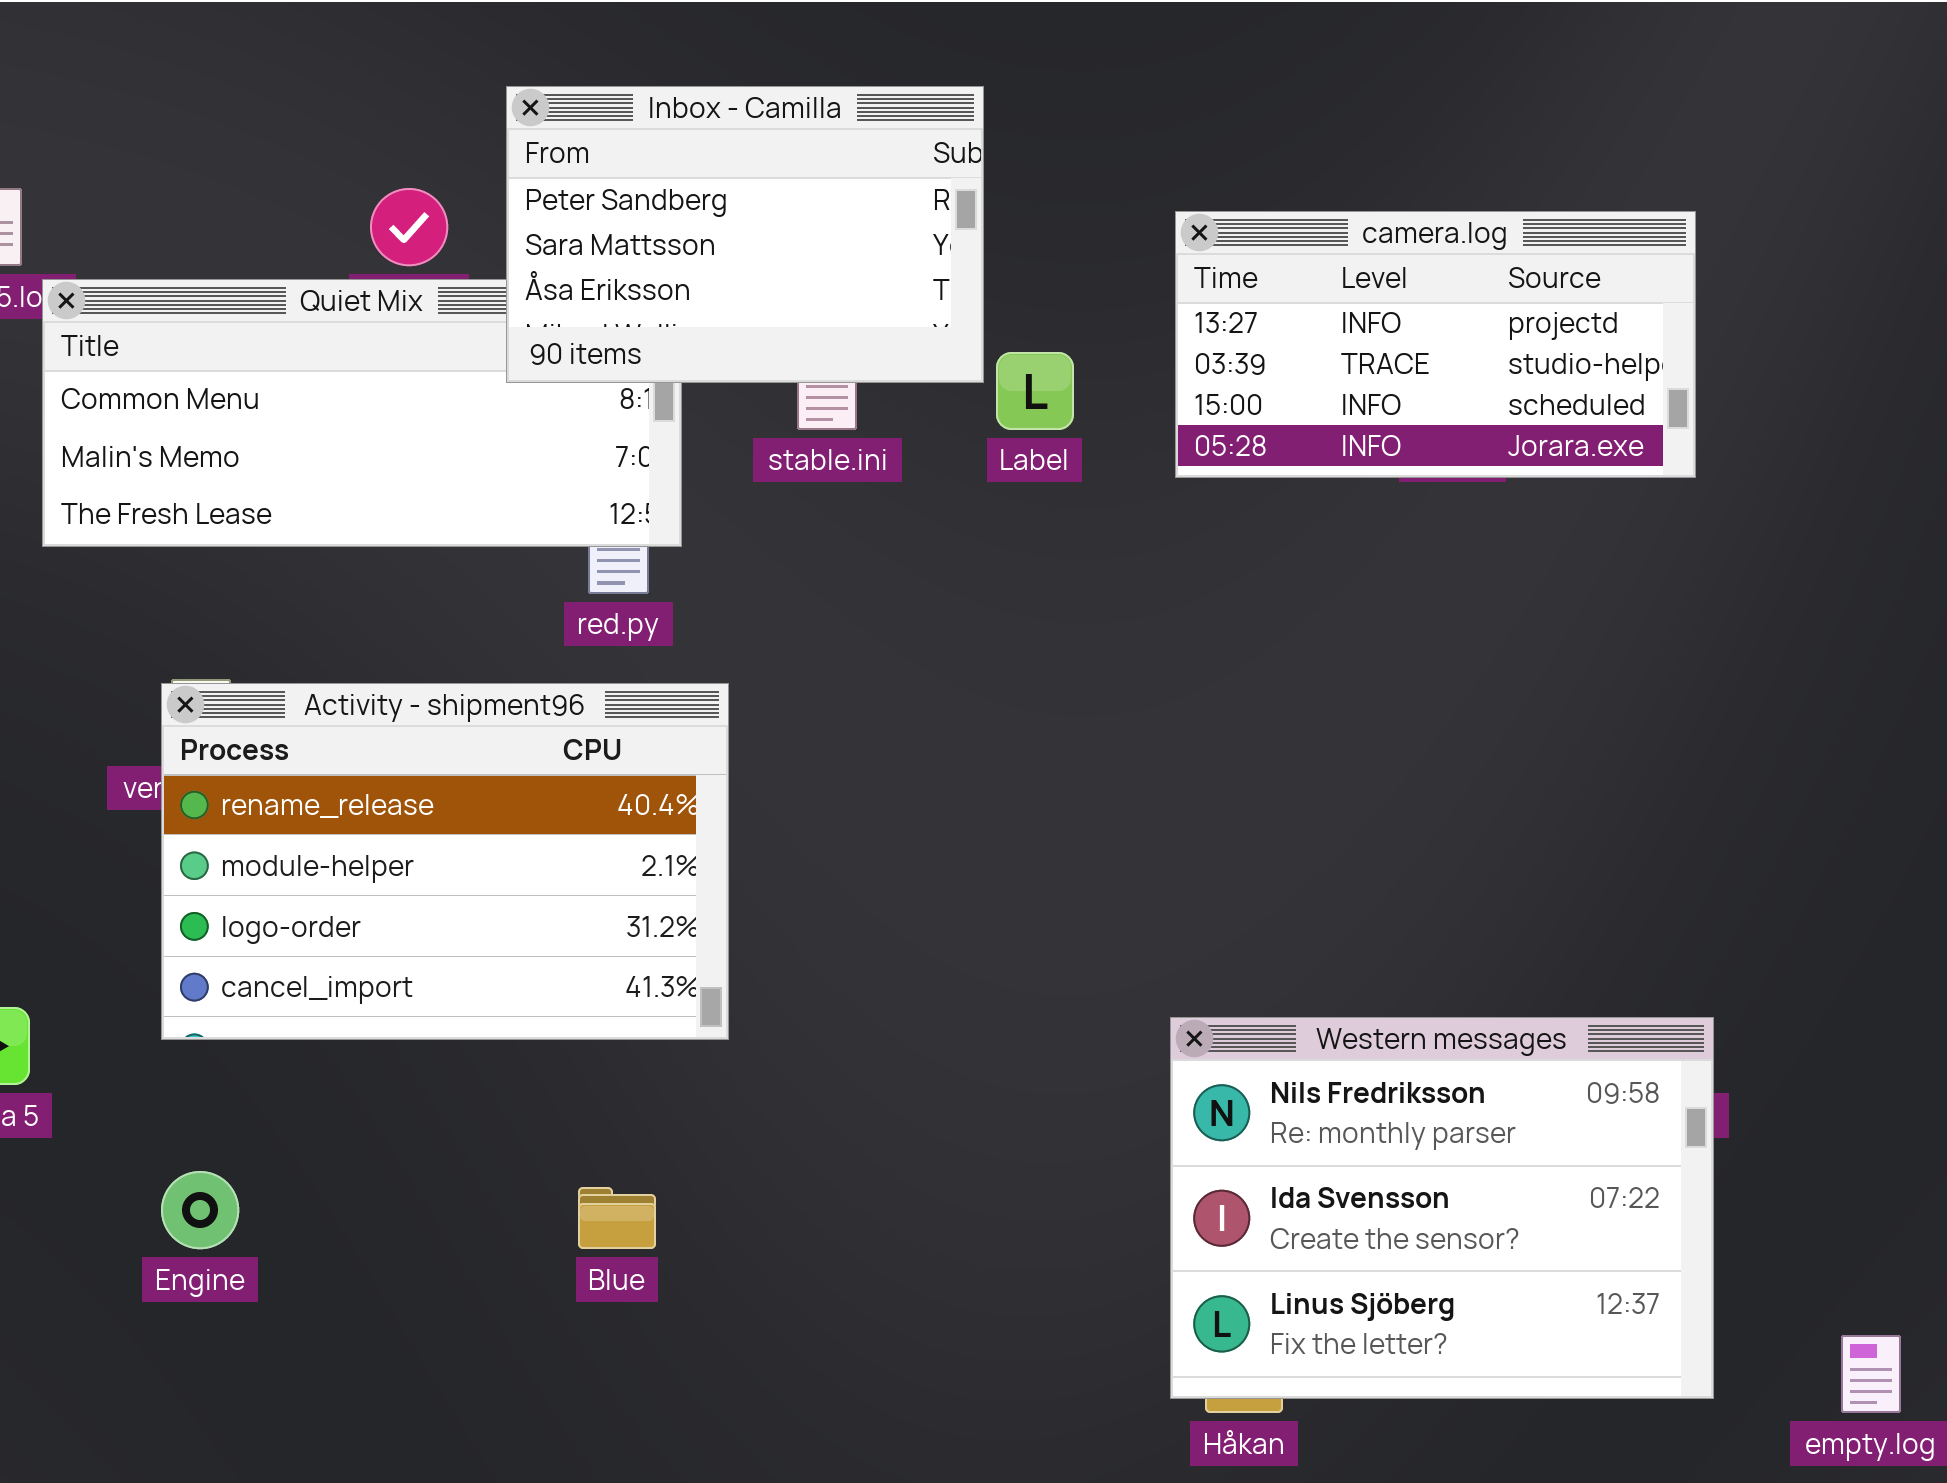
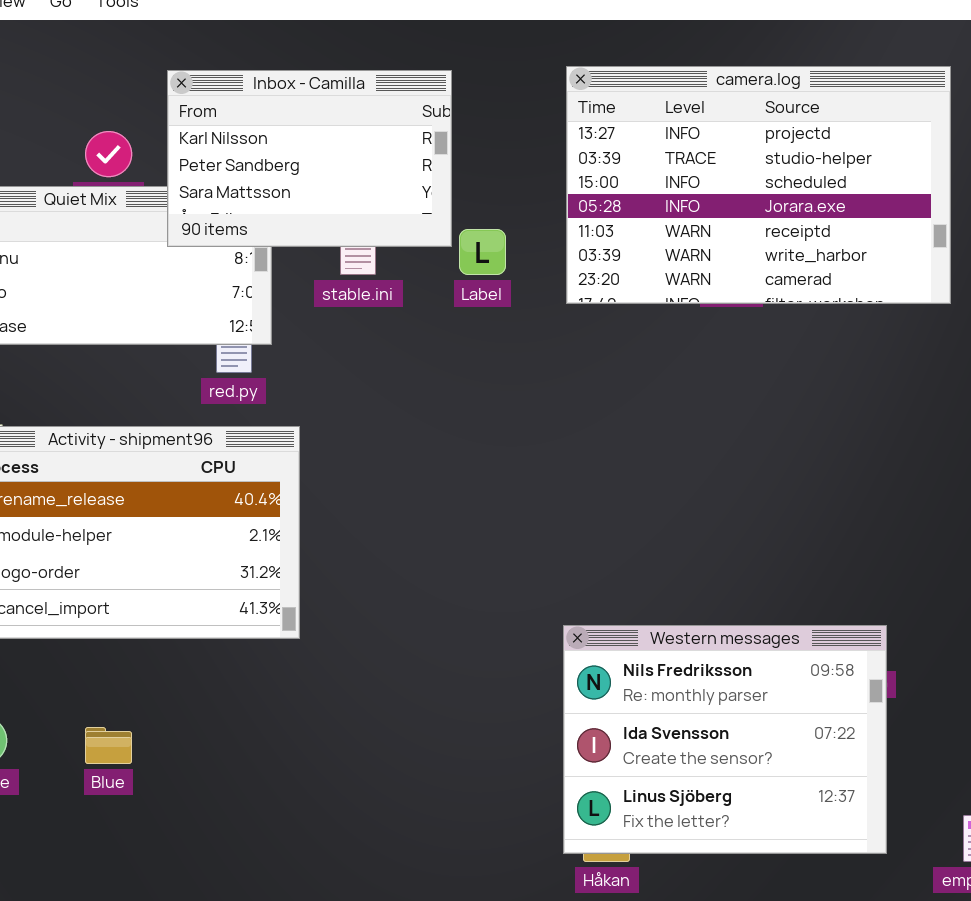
Inbox - Camilla: [506,86,984,383] -> [167,70,452,247], scrolled up 1 row
camera.log: [1175,211,1696,478] -> [566,66,951,304], resized
Blue: [578,1187,656,1249] -> [85,727,132,764], moved

